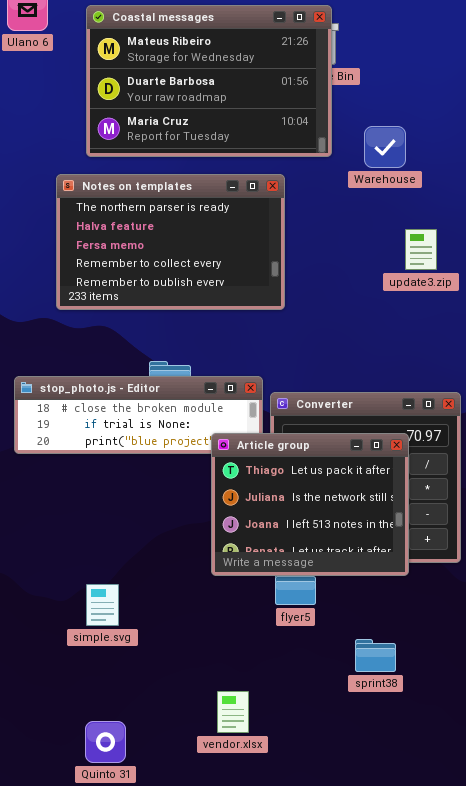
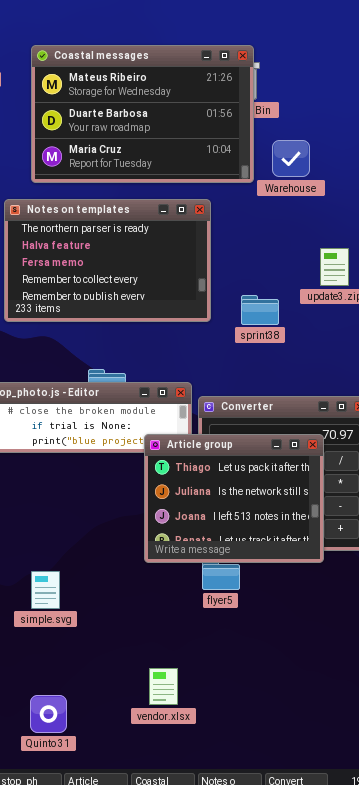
Warehouse: [364,126,406,168] -> [272,140,310,177], moved
sprint38: [355,639,396,672] -> [241,295,279,325], moved

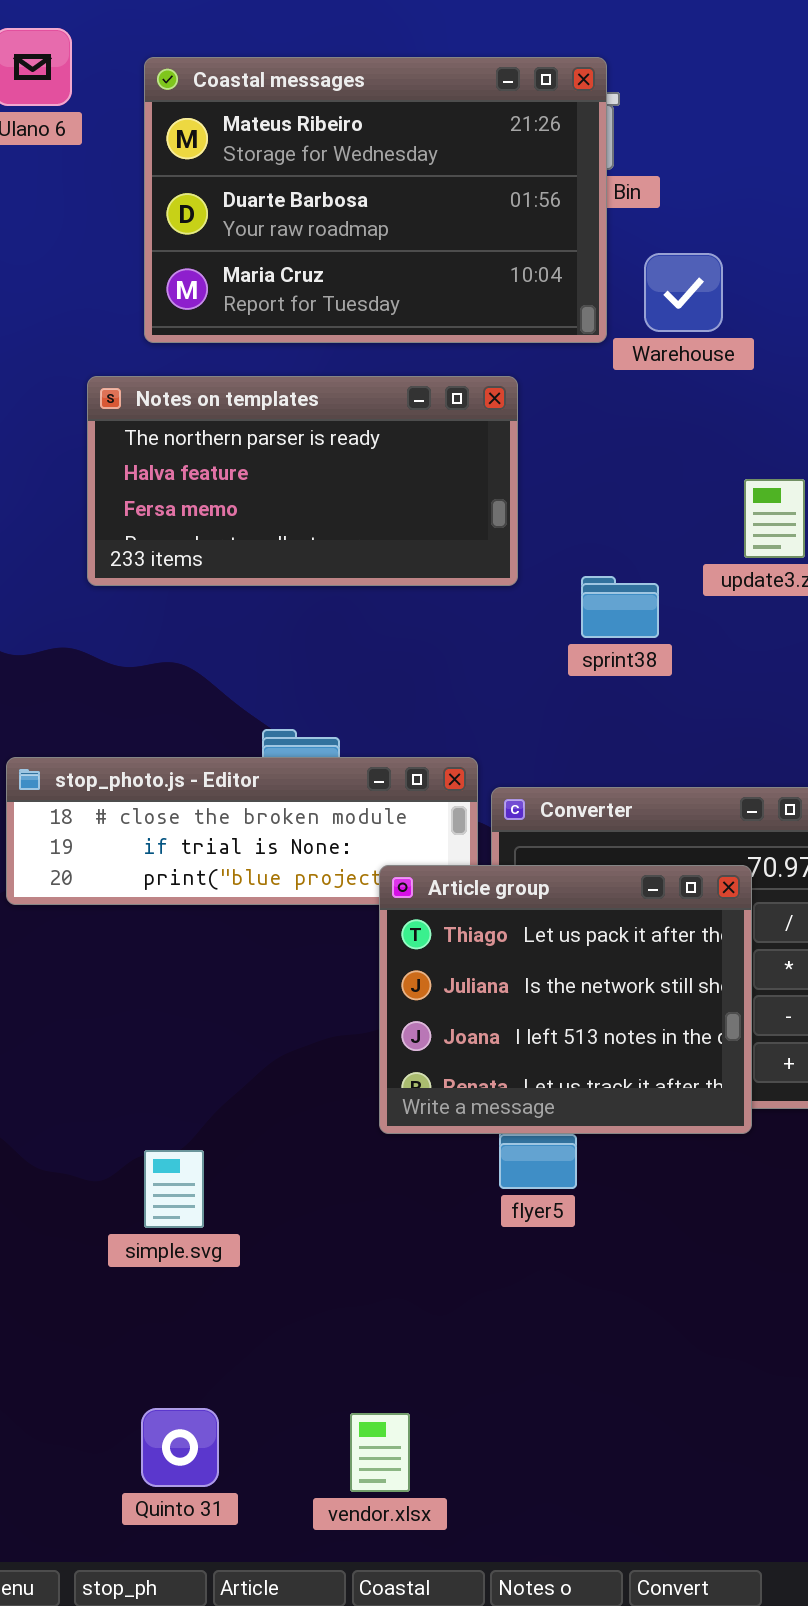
Notes on templates: [4,199,211,322] -> [87,376,518,586], resized
vendor.xlsx: [149,668,178,705] -> [350,1413,410,1492], moved

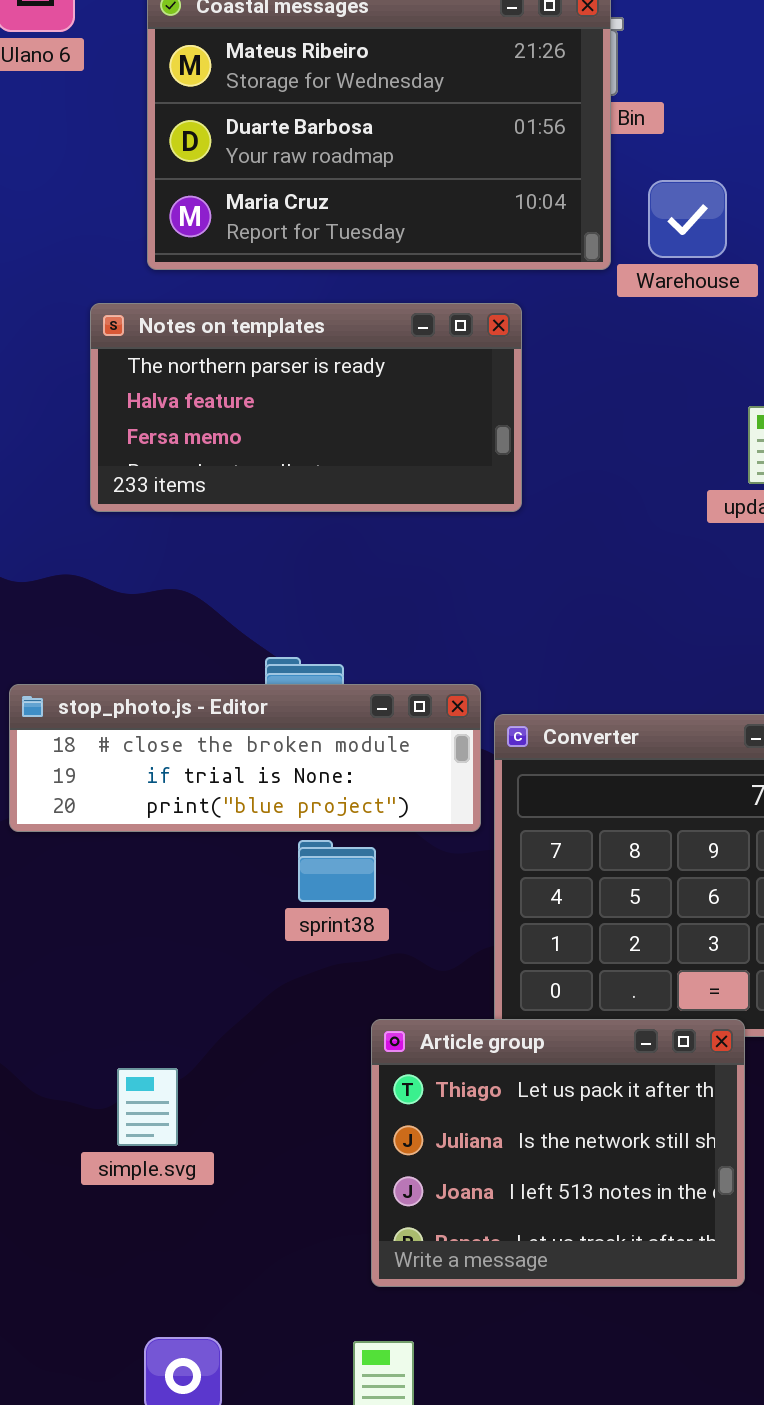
sprint38: [581,576,659,638] -> [298,840,376,902], moved
Article group: [379,865,752,1134] -> [371,1019,745,1287], moved
simple.svg: [144,1150,204,1228] -> [117,1068,178,1146], moved

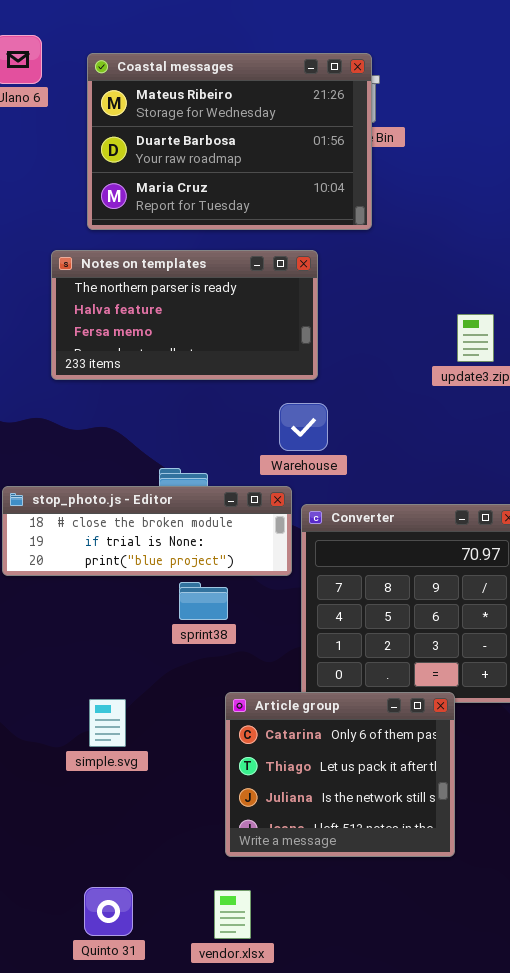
Warehouse: [648,180,727,258] -> [279,403,328,451], moved
Article group: [371,1019,745,1287] -> [225,692,455,857], scrolled up 1 row
simple.svg: [117,1068,178,1146] -> [89,699,126,747], moved

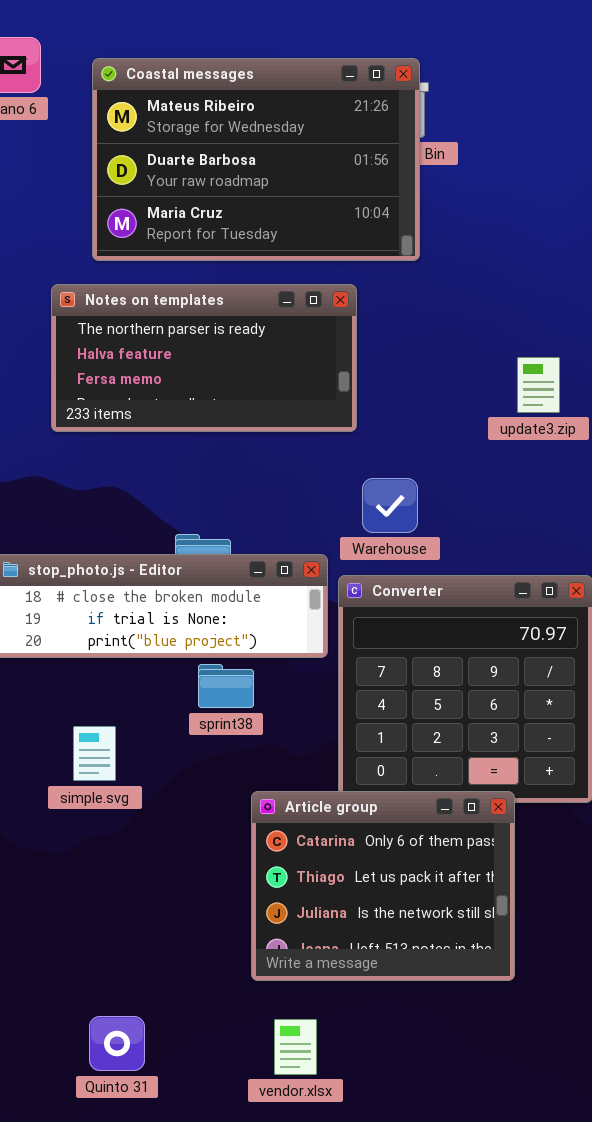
Warehouse: [279,403,328,451] -> [362,478,418,533], moved
simple.svg: [89,699,126,747] -> [73,726,116,781], moved
vendor.xlsx: [214,890,251,939] -> [274,1019,317,1075], moved

